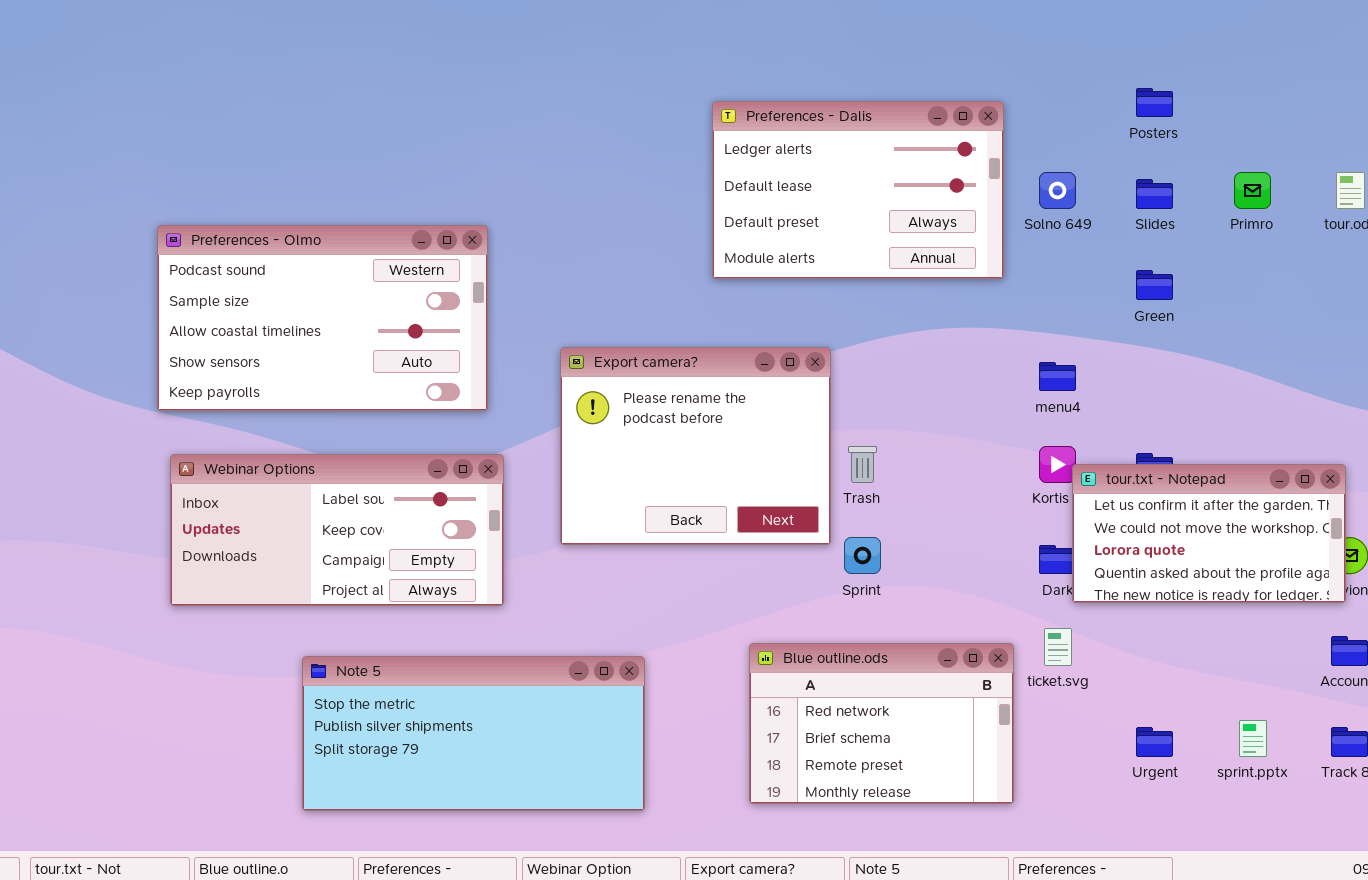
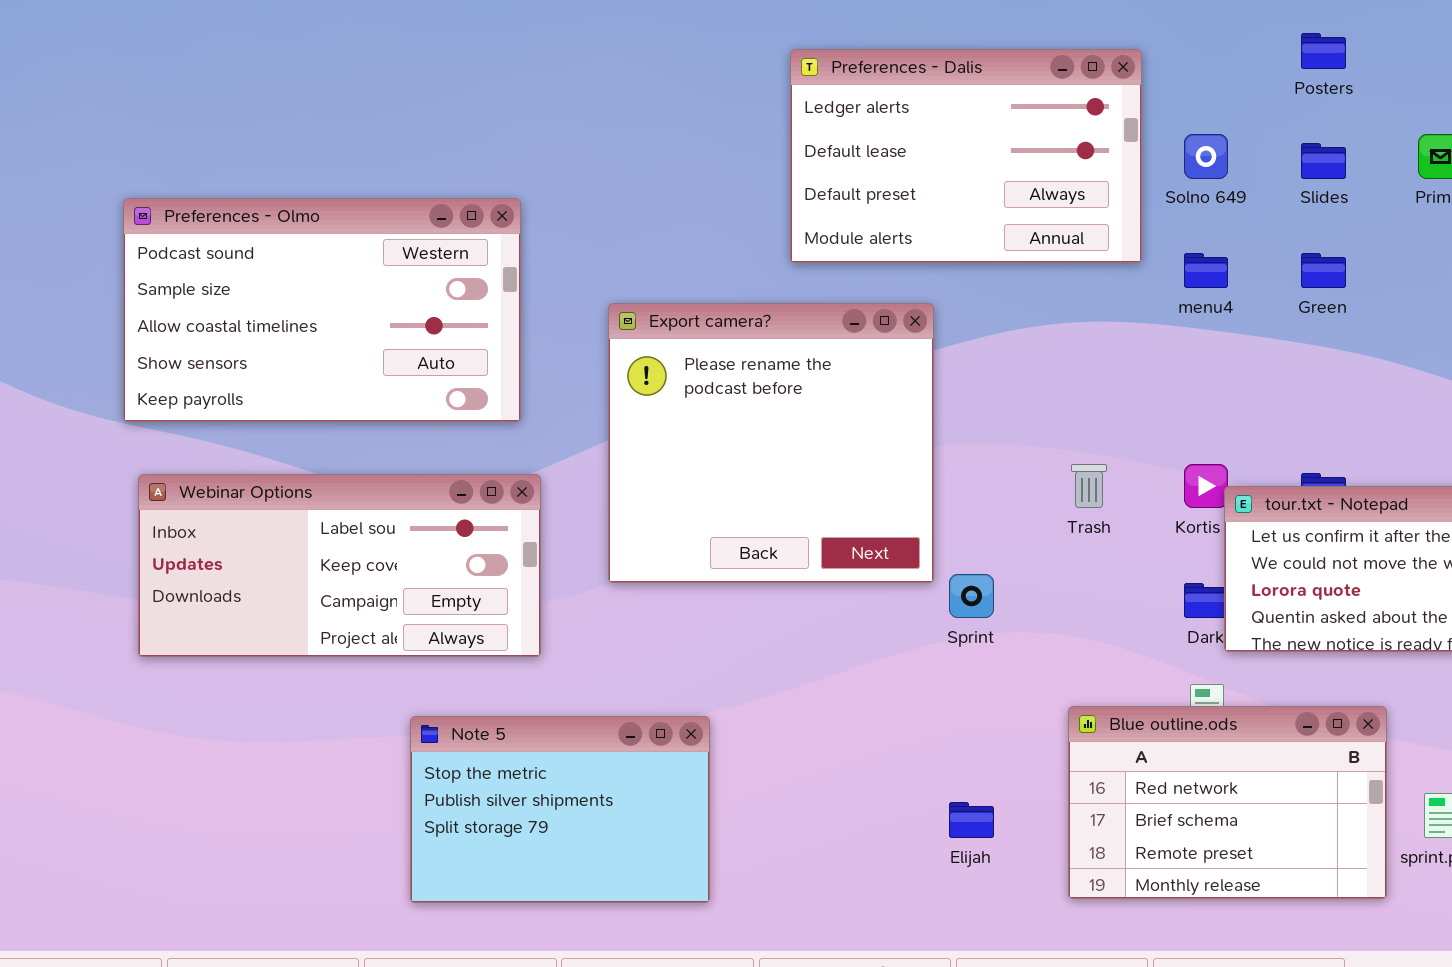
Export camera?: [560,347,831,545] -> [608,303,934,583], resized
menu4: [1039,362,1076,391] -> [1184,253,1228,288], moved
Trash: [848,446,877,483] -> [1071,464,1107,508], moved
Blue outline.ods: [749,643,1014,804] -> [1068,706,1387,899], moved
Note 5: [302,656,645,811] -> [410,716,710,903], resized

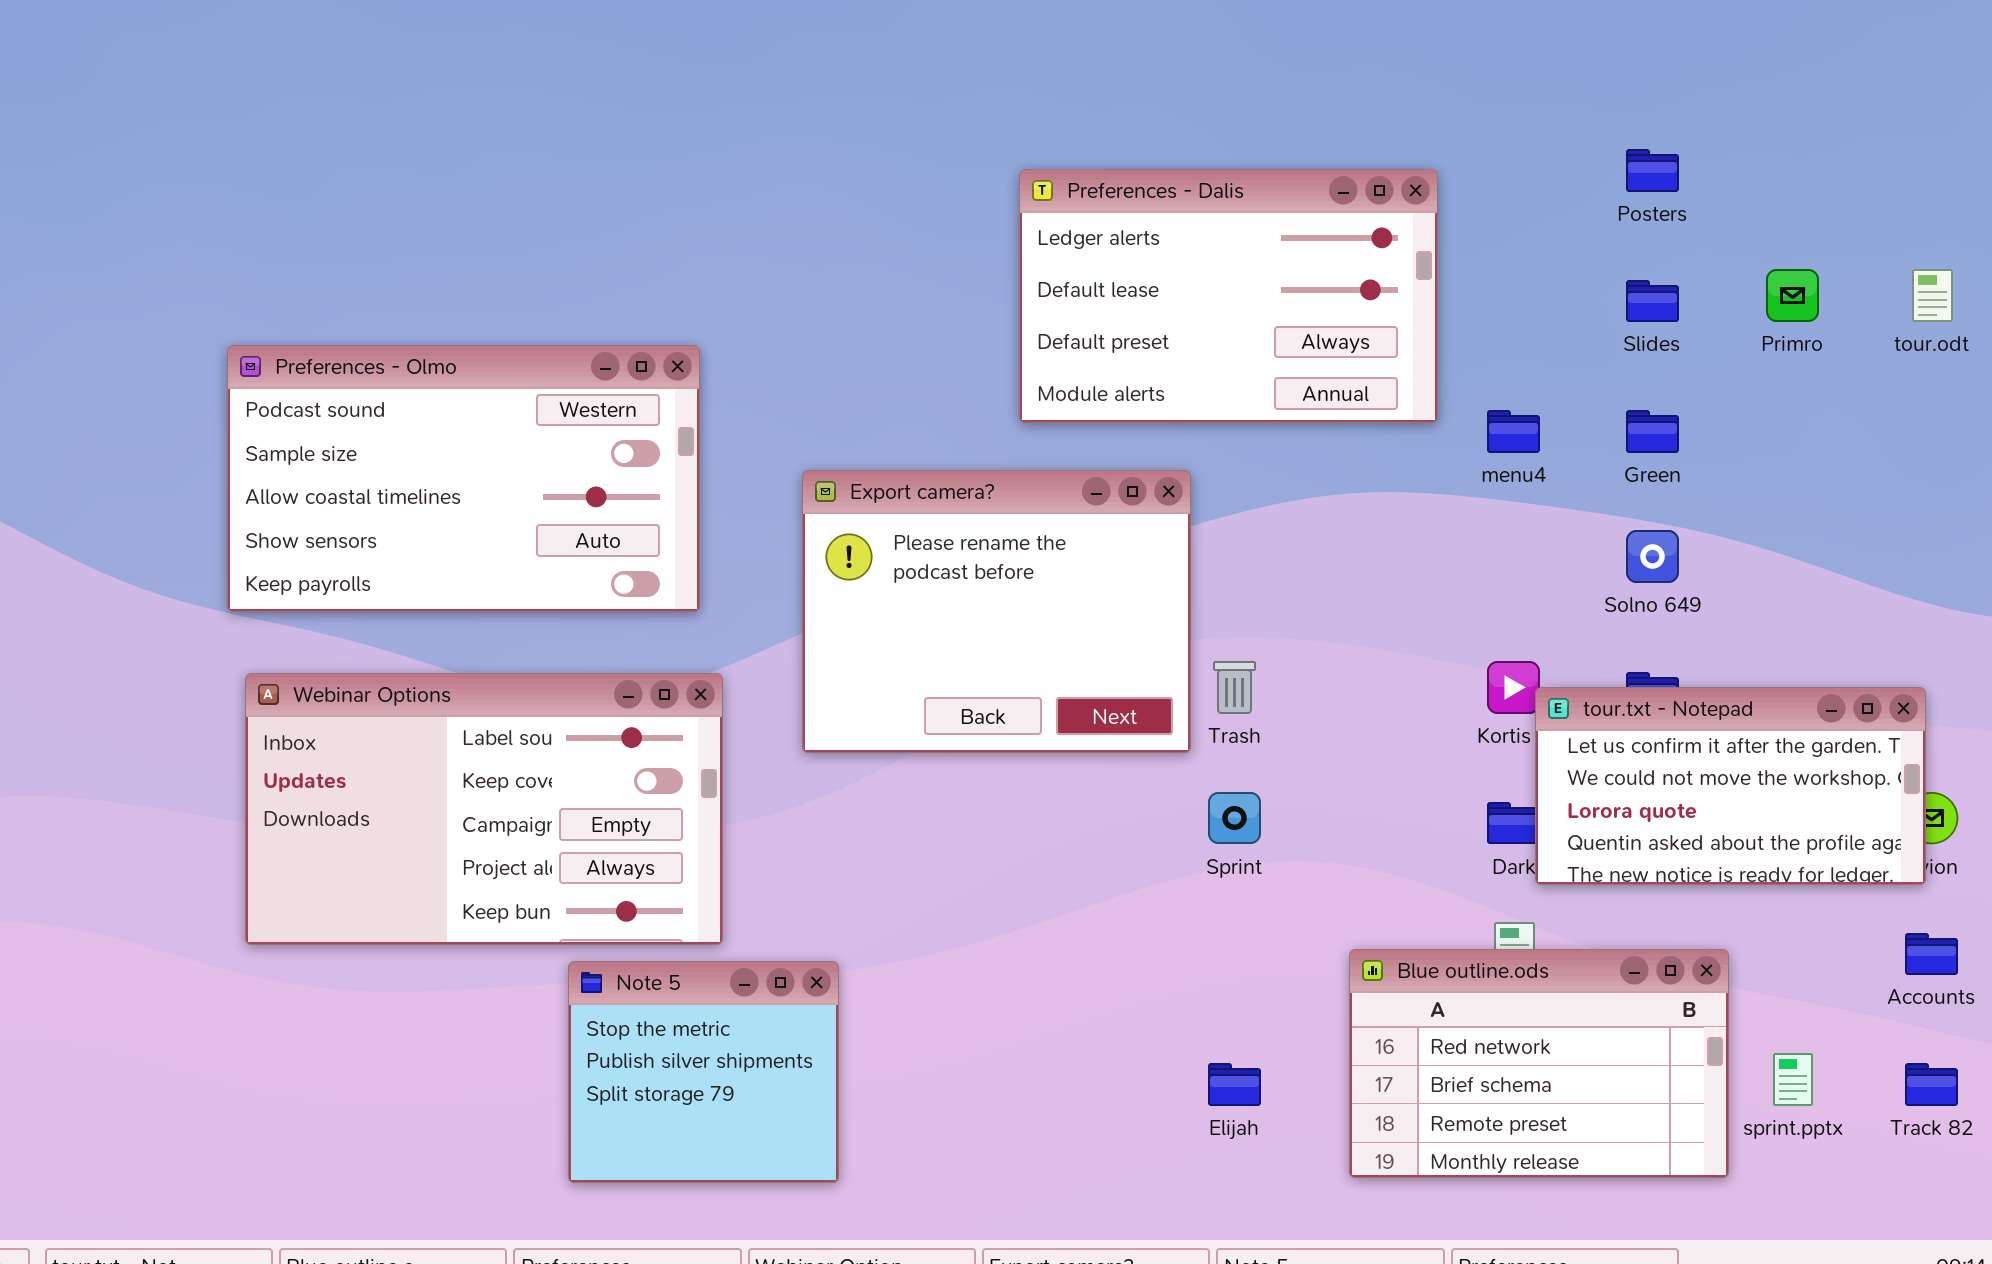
Solno 649: [1184,134,1228,179] -> [1626,530,1679,583], moved
Export camera?: [608,303,934,583] -> [802,470,1191,753], resized
Trash: [1071,464,1107,508] -> [1213,661,1256,714], moved
Webinar Options: [138,474,541,657] -> [245,673,723,945], resized
Note 5: [410,716,710,903] -> [568,961,839,1183], resized

